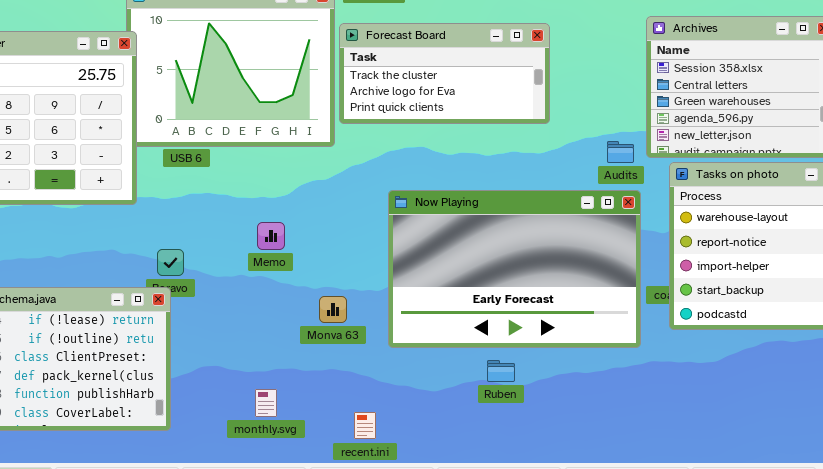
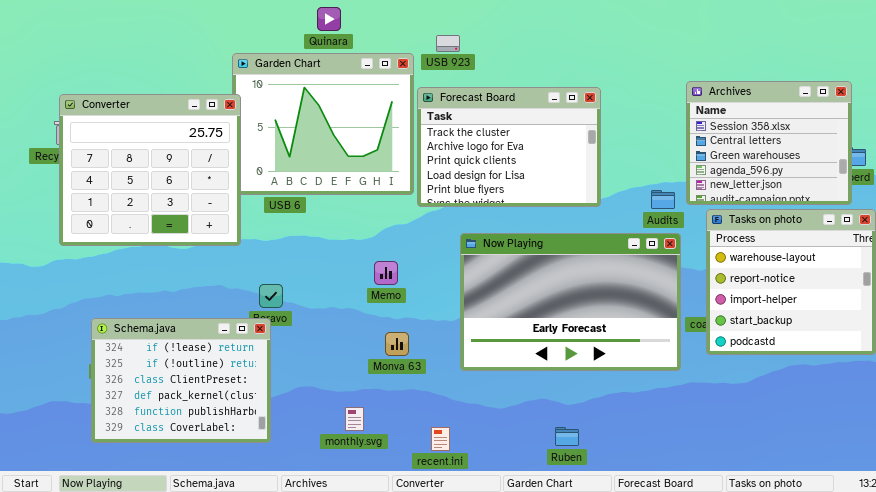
Forecast Board: [339,23,550,124] -> [417,87,601,207], resized
Memo: [257,222,285,250] -> [374,261,398,285], moved
Monva 63: [319,296,347,323] -> [385,332,409,356], moved
Ruben: [487,360,515,382] -> [555,427,579,446], moved

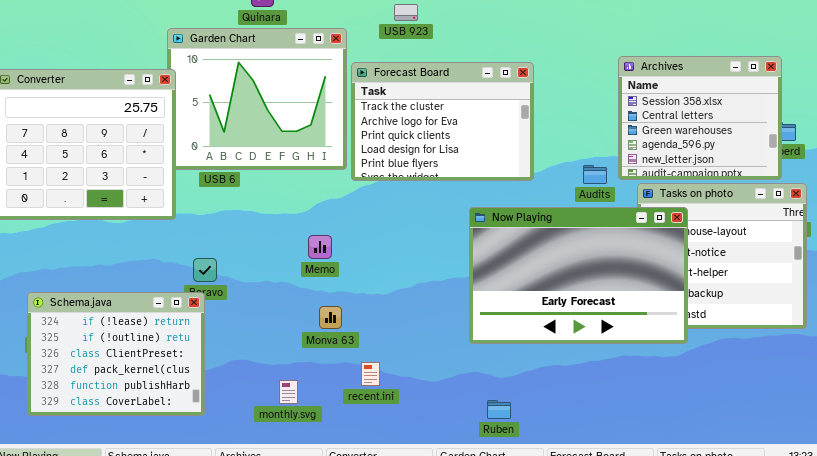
USB 923: [436,35,460,52] -> [394,4,418,21], moved
Now Playing: [460,233,681,371] -> [469,207,688,344], moved
recent.ini: [431,427,450,451] -> [361,362,380,386], moved

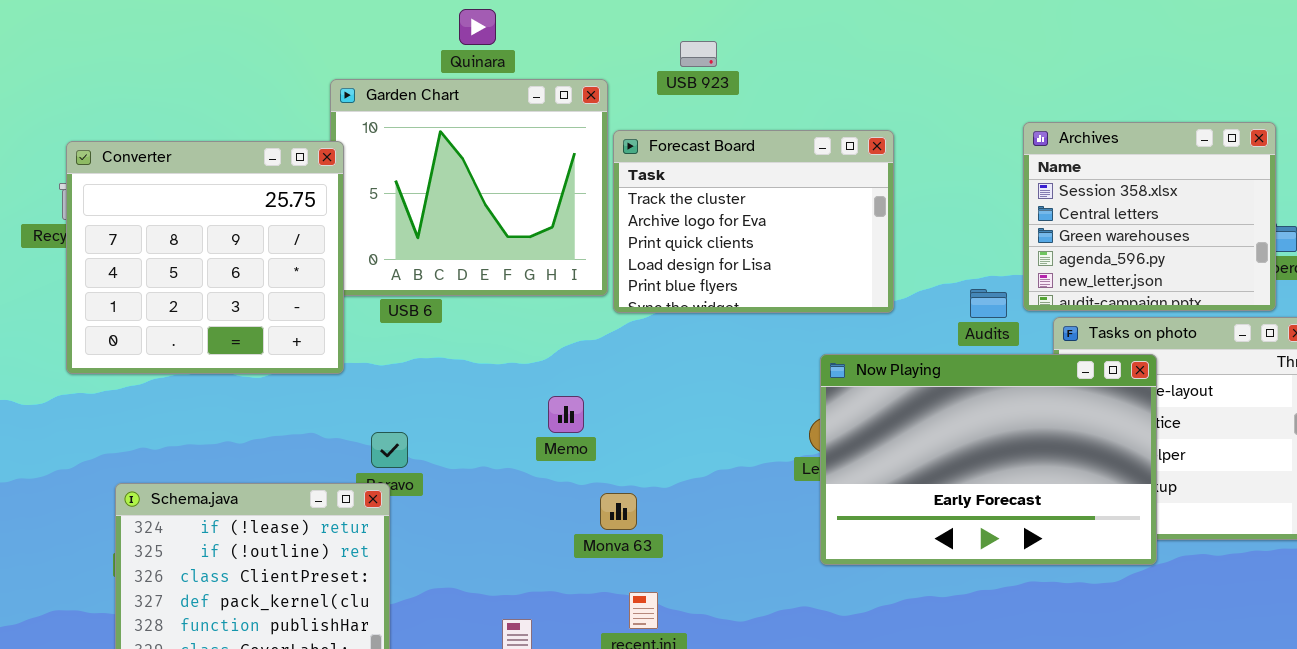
Now Playing: [469,207,688,344] -> [820,354,1157,565], moved
Monva 63: [319,306,342,329] -> [600,493,637,530], moved

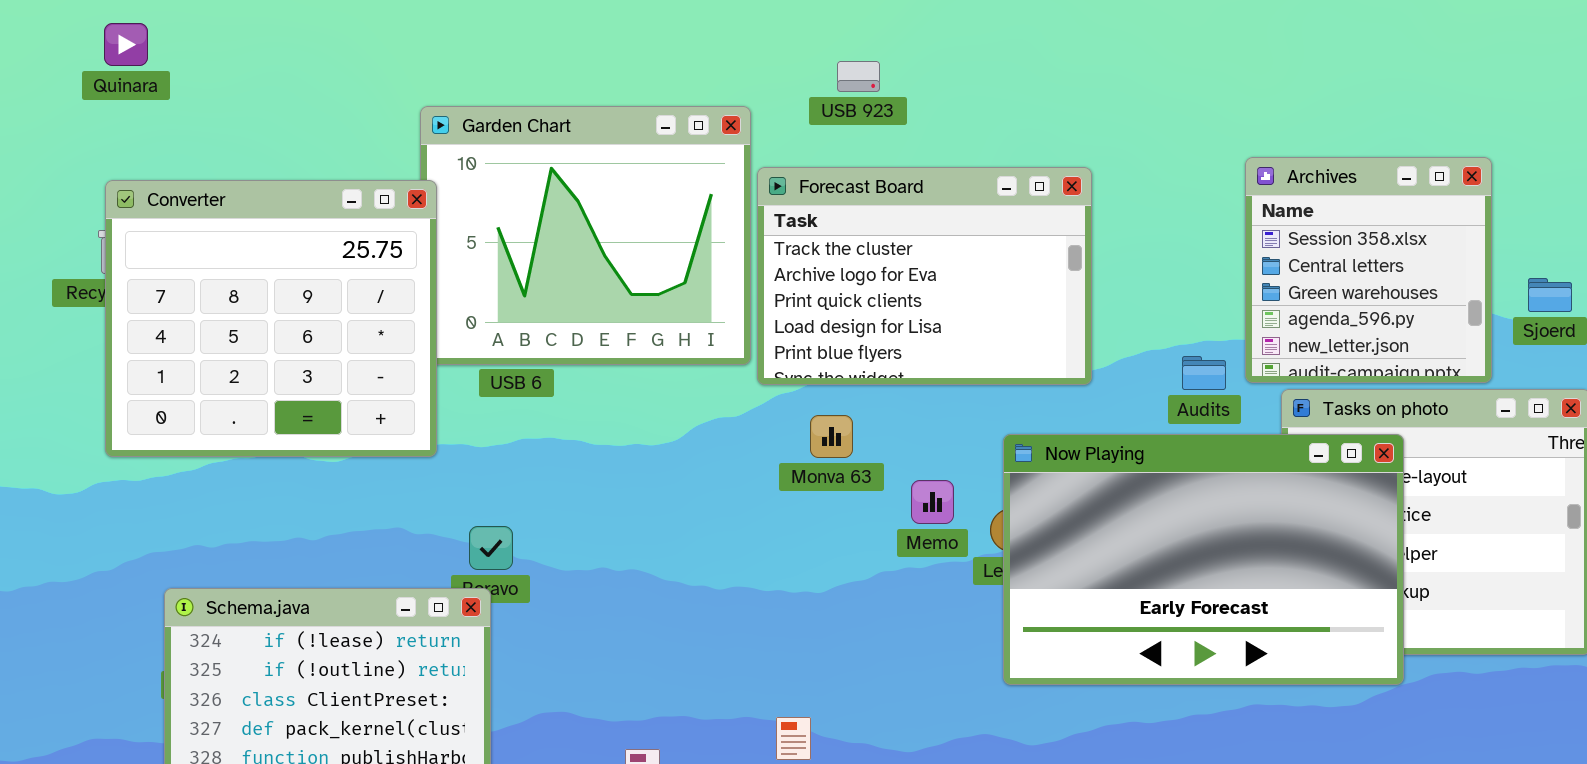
Quinara: [459,9,496,45] -> [104,23,148,66], moved
Archives: [1023,122,1276,311] -> [1245,157,1492,383], resized
Memo: [548,396,584,433] -> [911,480,954,524], moved
Monva 63: [600,493,637,530] -> [810,415,853,458], moved

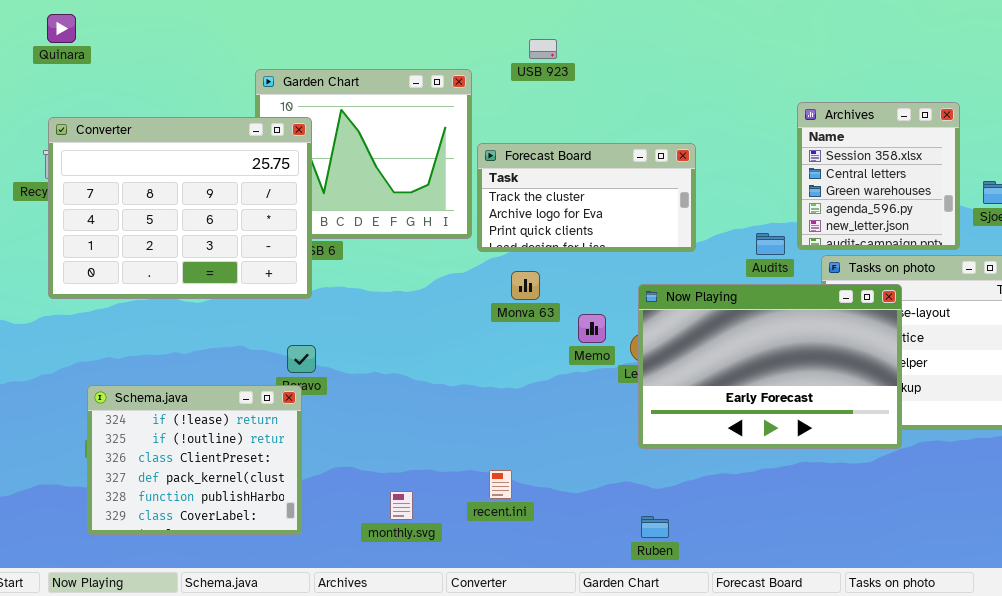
Forecast Board: [757,167,1092,385] -> [477,143,696,252], resized
Converter: [105,180,437,457] -> [48,117,312,299], resized

